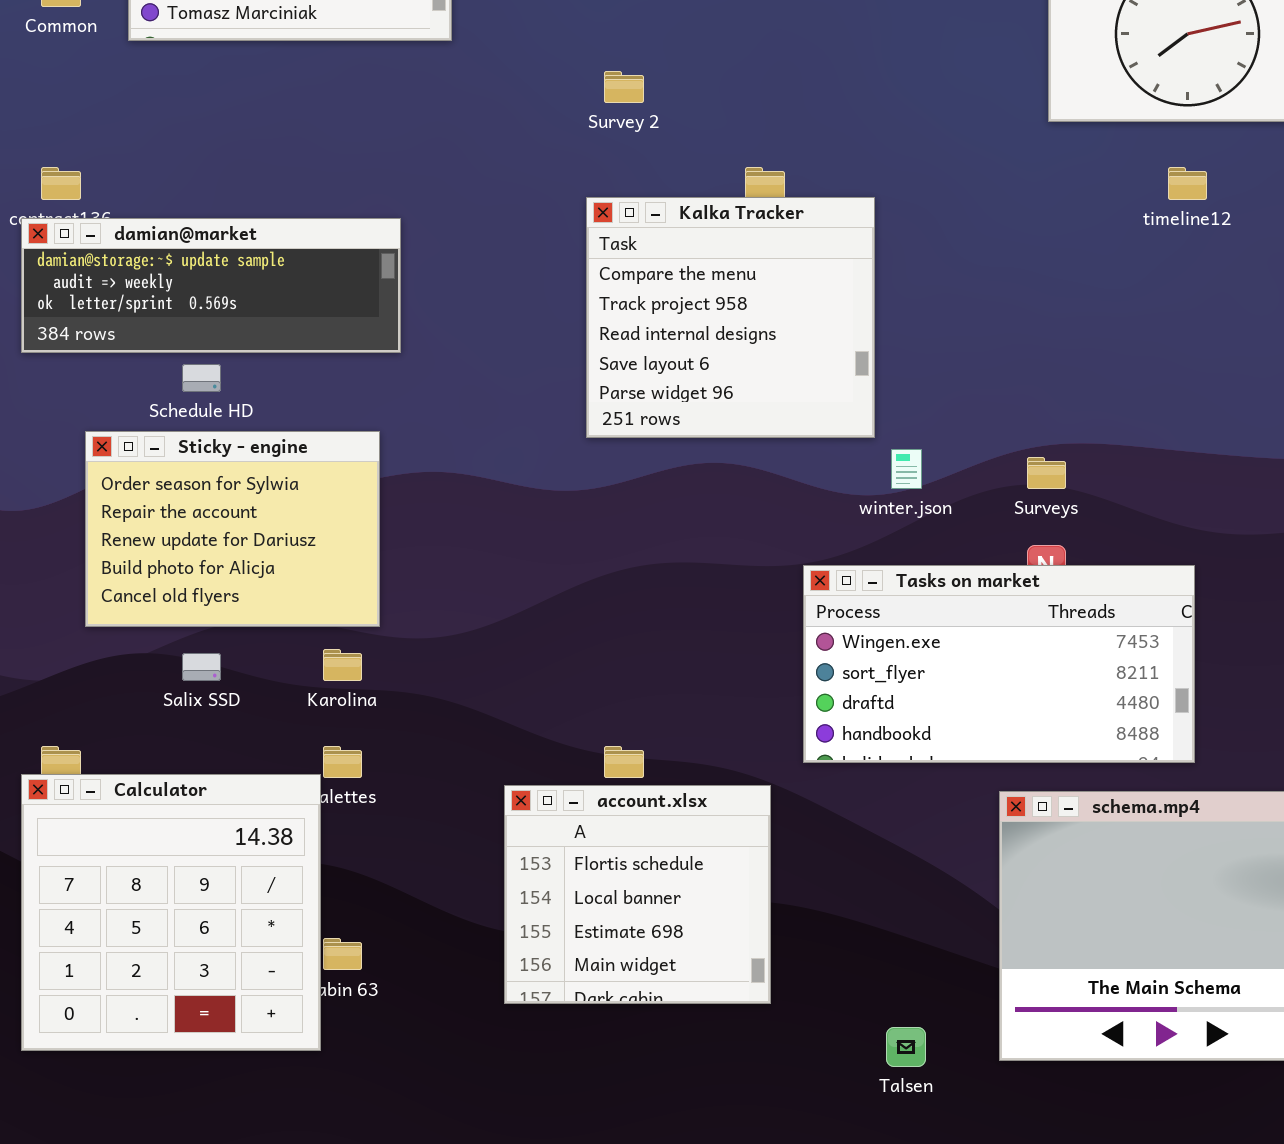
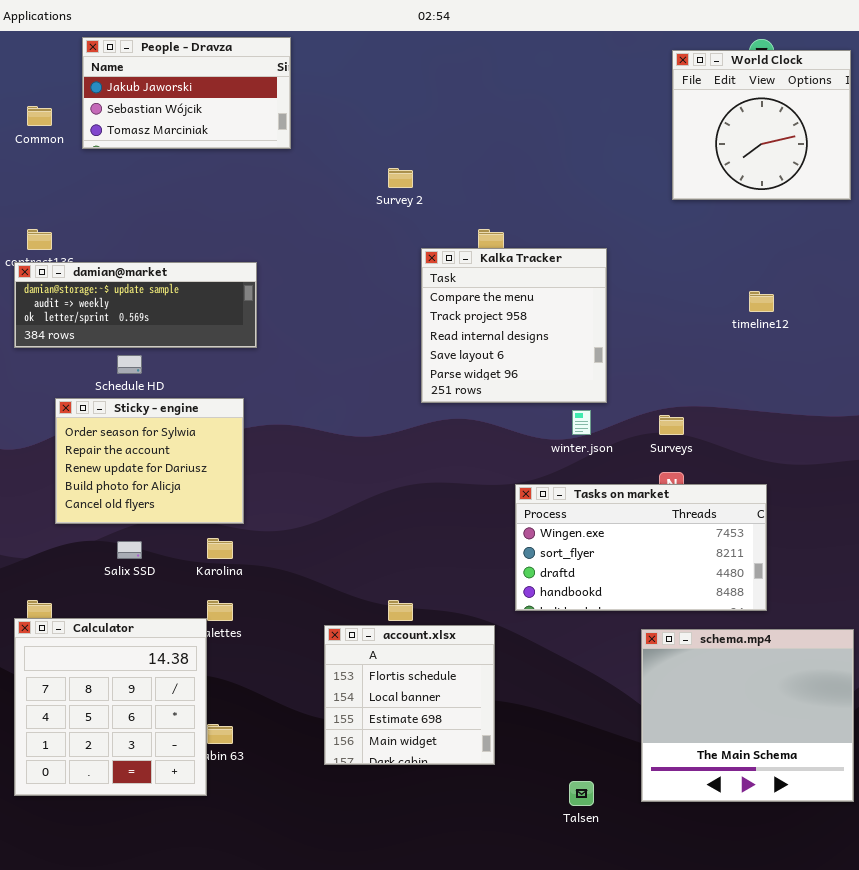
timeline12: [1168,167,1207,200] -> [749,291,774,312], moved
Kalka Tracker: [586,197,875,438] -> [421,248,607,403], moved

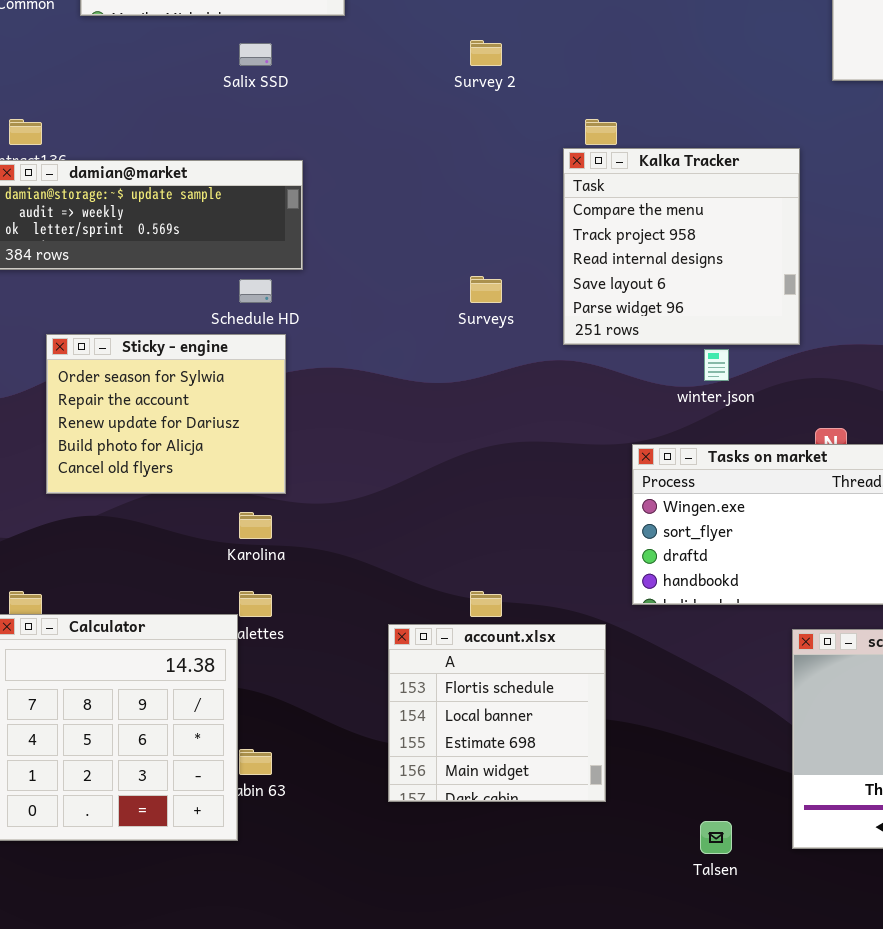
Kalka Tracker: [421,248,607,403] -> [563,148,800,345], moved
Schedule HD: [117,355,142,374] -> [239,279,272,303], moved
Surveys: [659,415,684,435] -> [470,276,502,303], moved
Salix SSD: [117,541,142,559] -> [239,43,272,66], moved

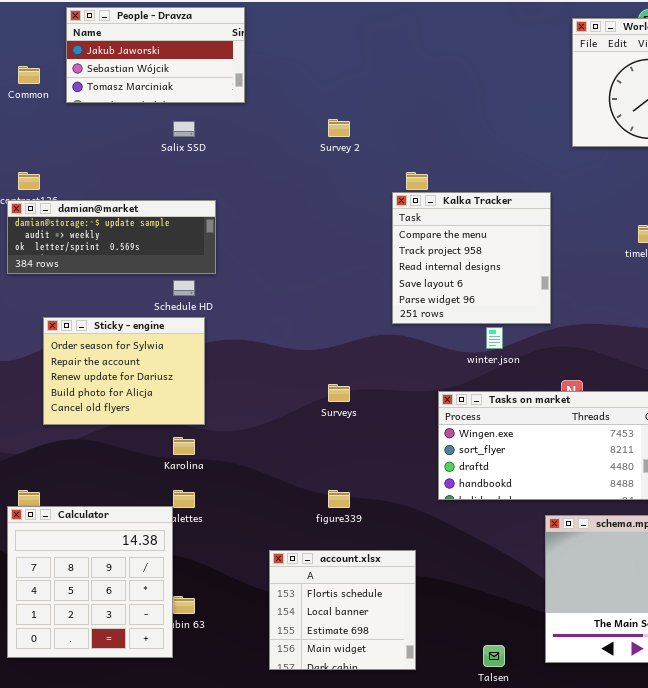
Surveys: [470,276,502,303] -> [328,384,350,402], moved
account.xlsx: [388,624,606,802] -> [269,550,416,670], moved

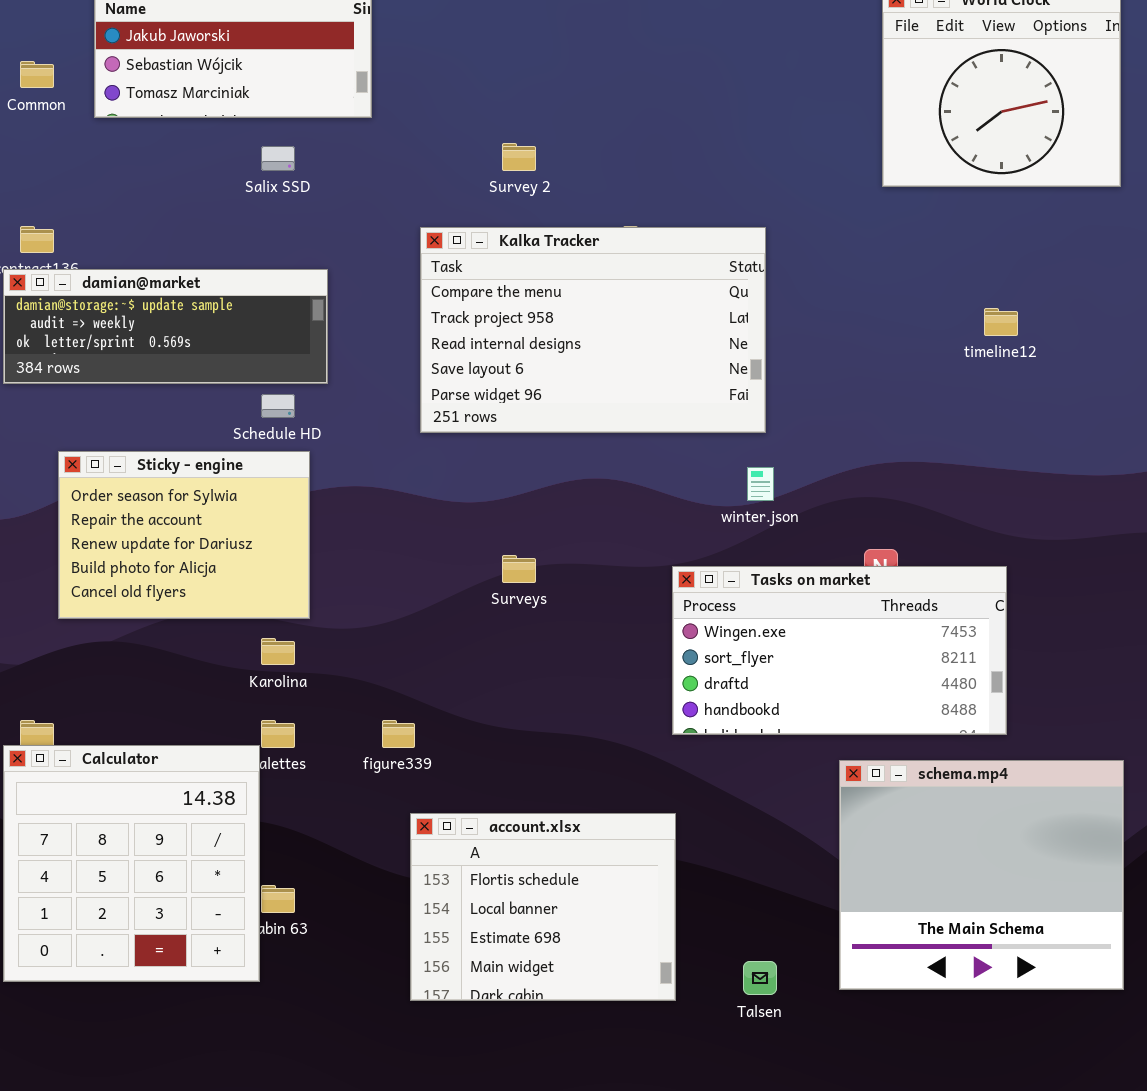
Kalka Tracker: [392,192,551,324] -> [420,227,766,433], moved, resized
figure339: [328,490,350,508] -> [382,720,415,748], moved
account.xlsx: [269,550,416,670] -> [410,813,676,1001], resized

